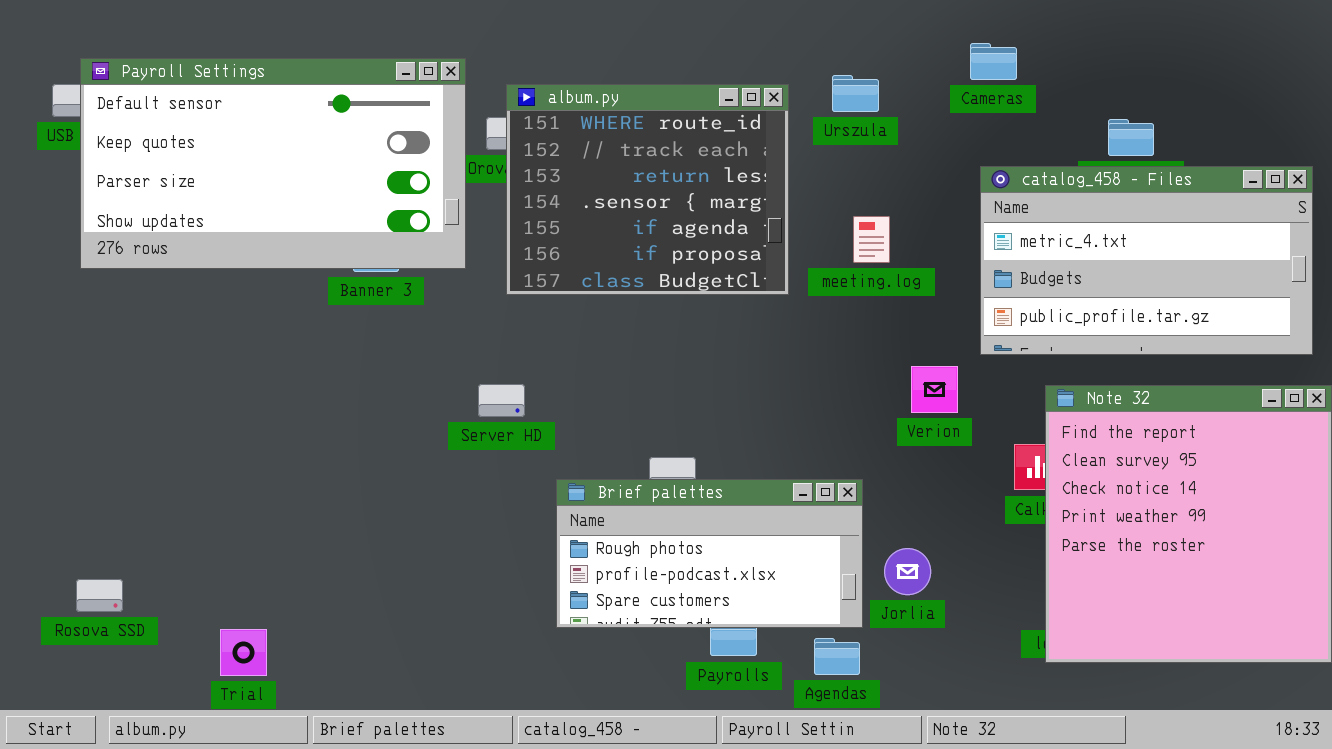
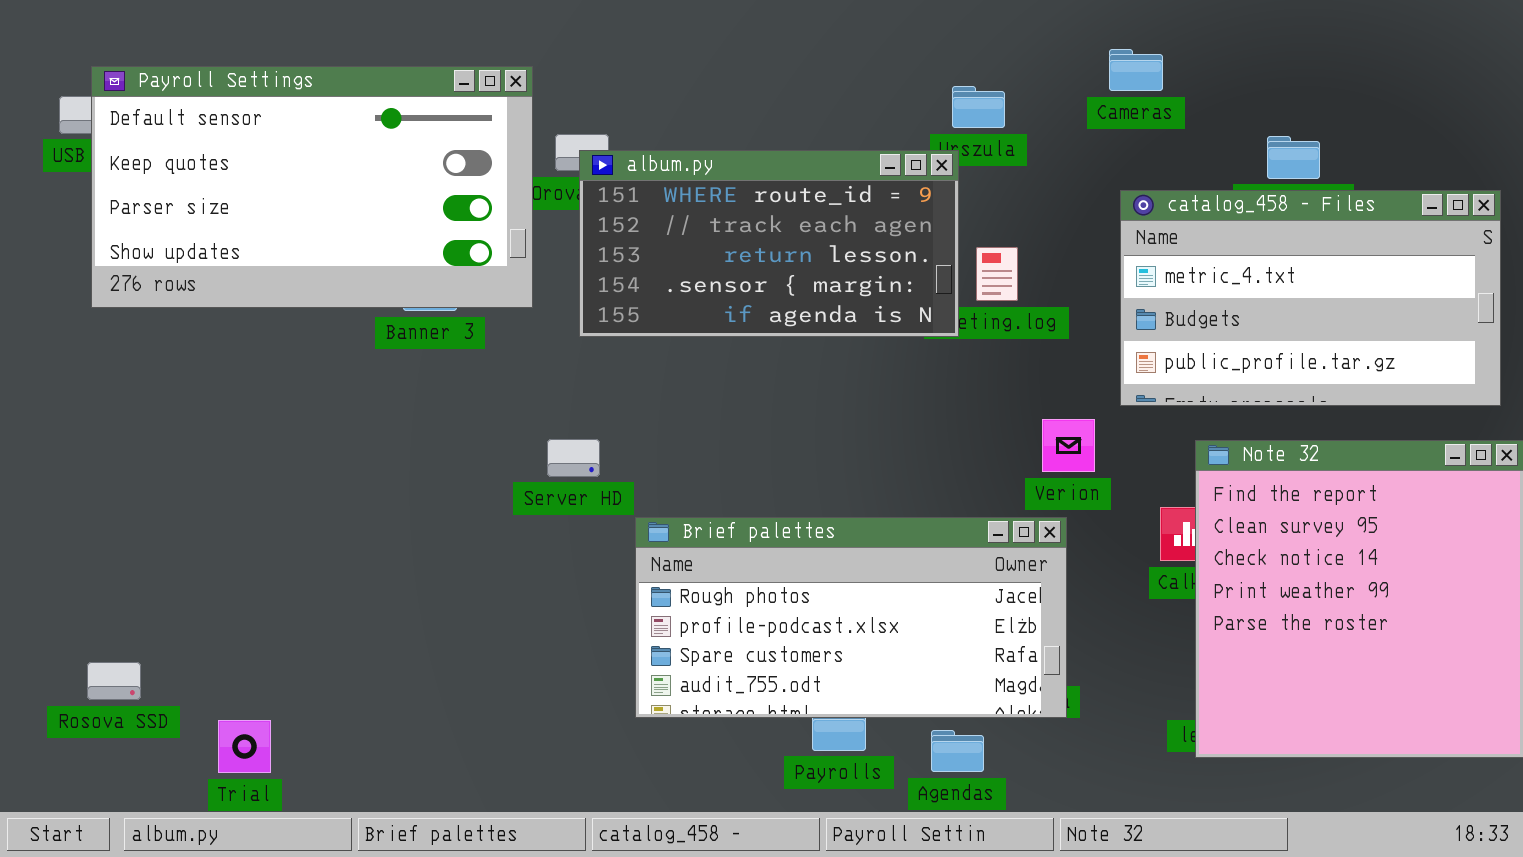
album.py: [506,84,789,295] -> [579,150,959,337], resized
Brief palettes: [556,479,863,628] -> [635,517,1067,718], resized
Trial: [220,629,267,676] -> [218,720,271,773], moved

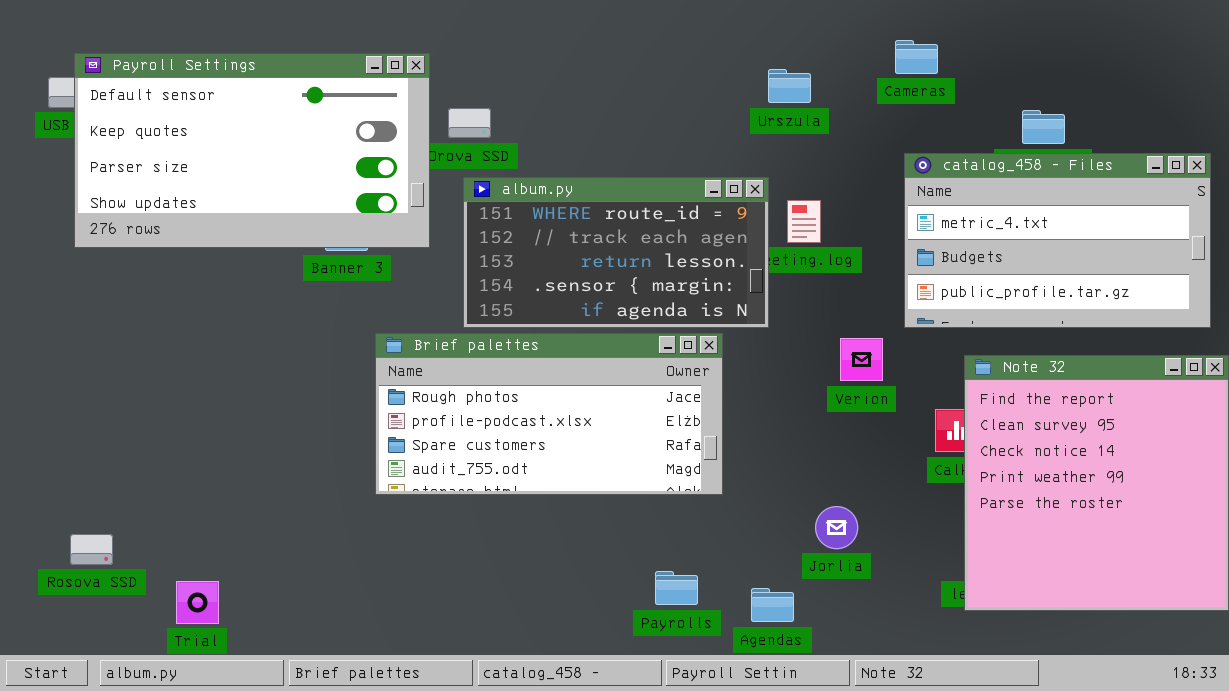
album.py: [579,150,959,337] -> [463,177,769,328], moved
Brief palettes: [635,517,1067,718] -> [375,333,723,495], moved

